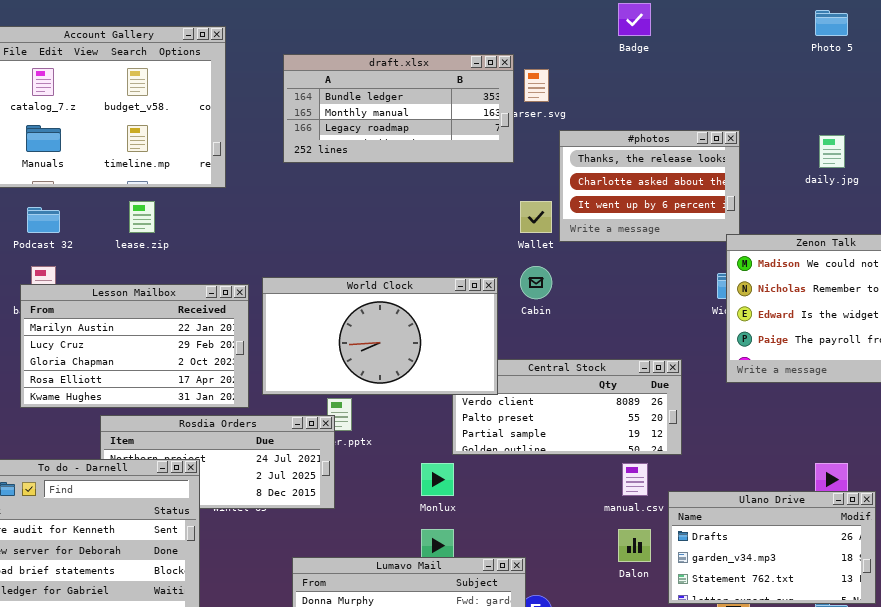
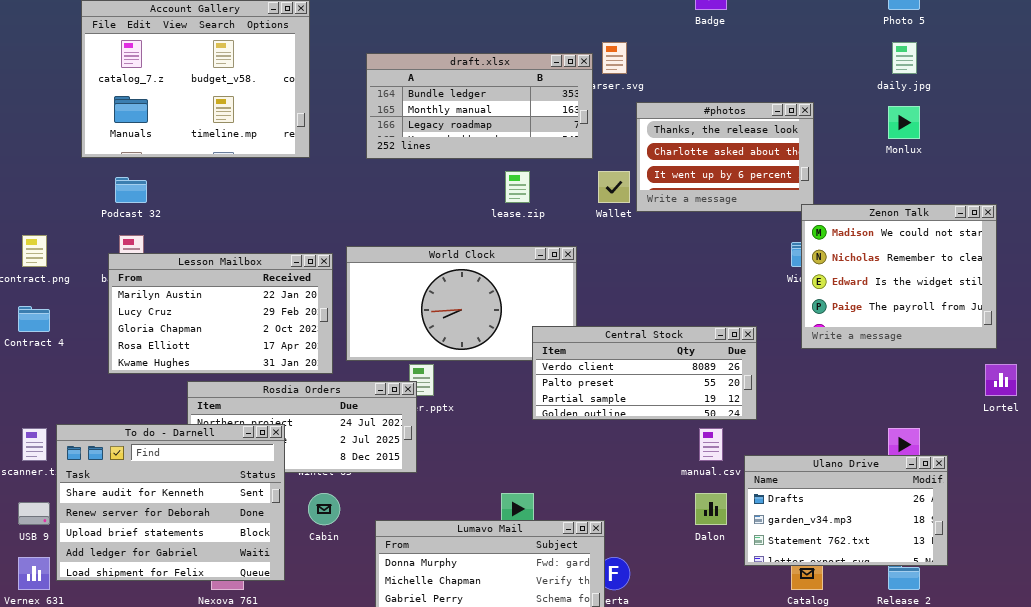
draft.xlsx: [283,54,514,163] -> [366,53,593,159], moved
daily.jpg: [819,135,845,168] -> [892,42,917,74], moved
lease.zip: [129,201,155,233] -> [505,171,530,203], moved
Cabin: [520,266,552,299] -> [308,493,340,525], moved
Central Stock: [452,359,682,455] -> [532,326,757,420], raised
Monlux: [421,463,454,496] -> [888,106,920,139], moved

